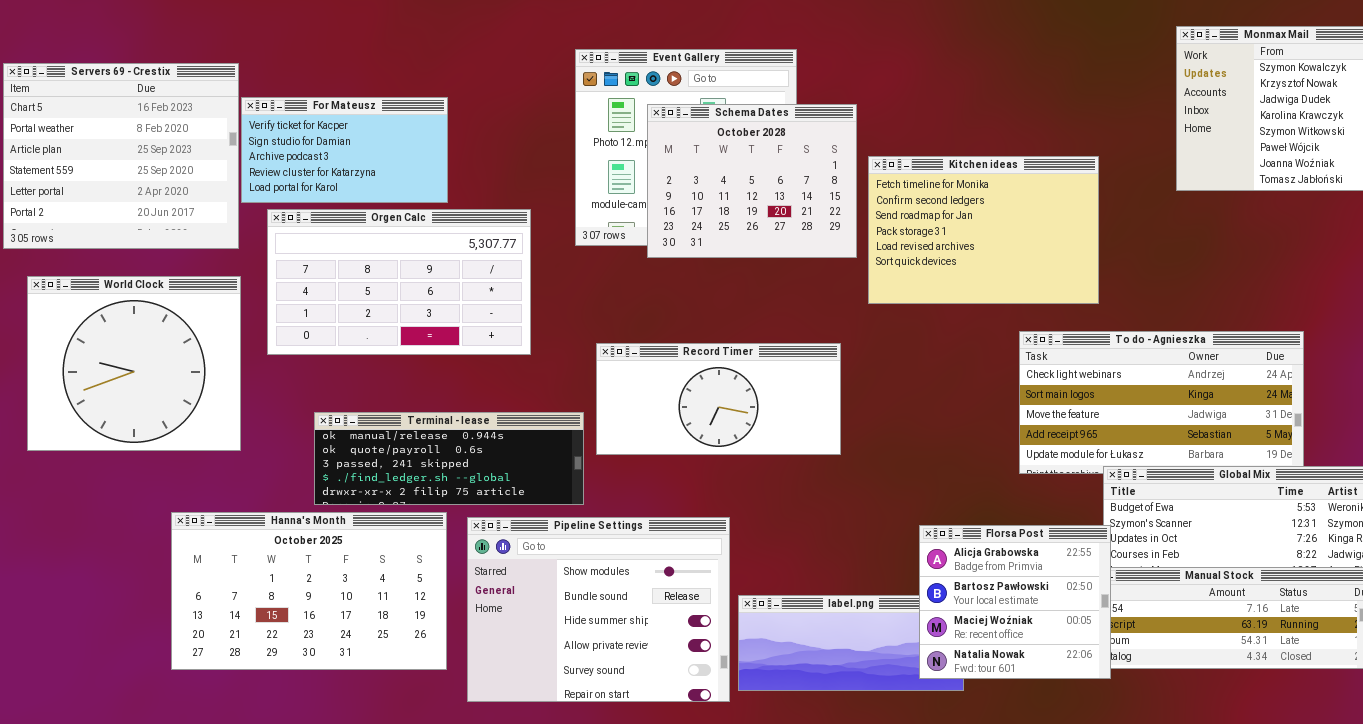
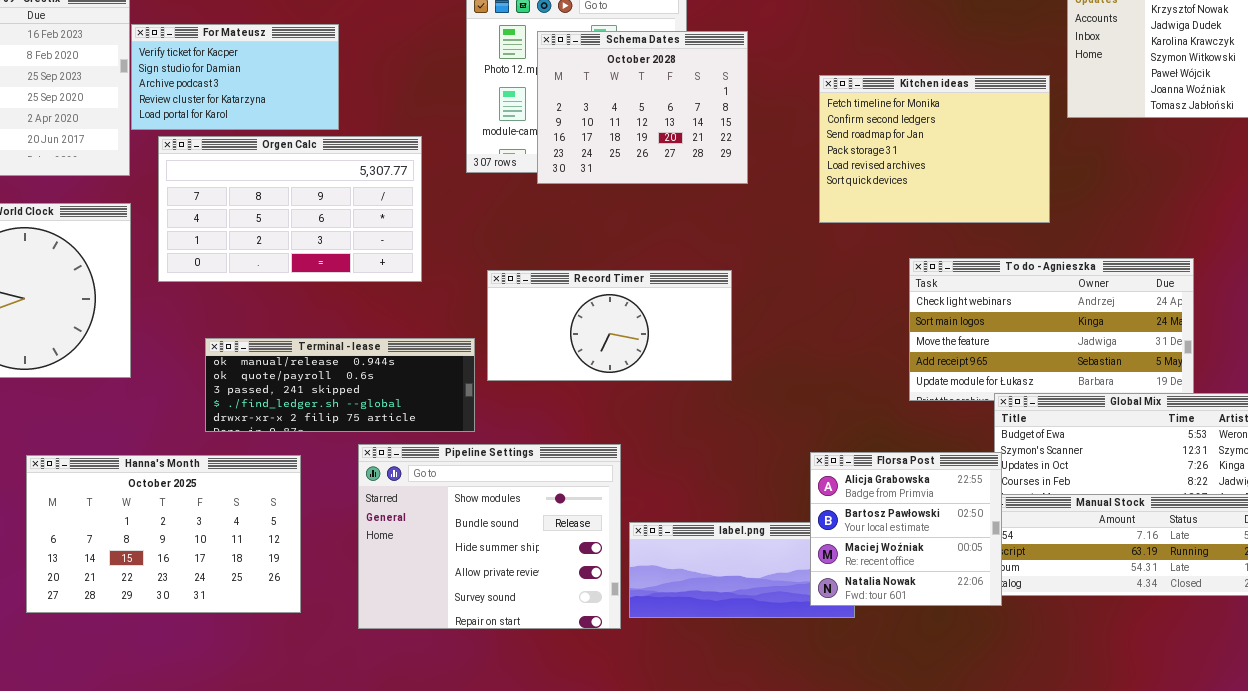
Kitchen ideas: [868,156,1099,304] -> [819,75,1050,223], moved
Hanna's Month: [171,512,447,670] -> [26,455,301,613], moved

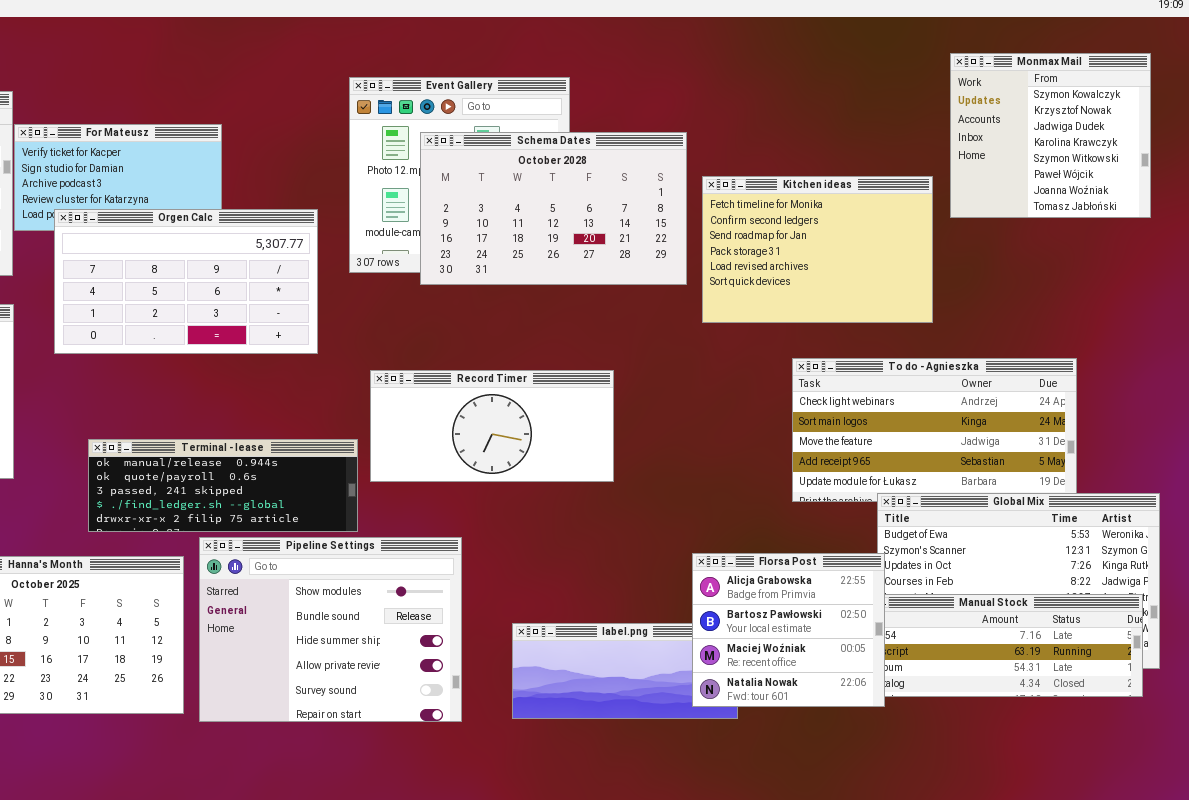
Schema Dates: [537,31,748,184] -> [420,132,687,285], resized
Orgen Calc: [158,136,422,282] -> [54,209,318,354], moved
Pipeline Settings: [358,444,621,629] -> [199,537,462,722], moved

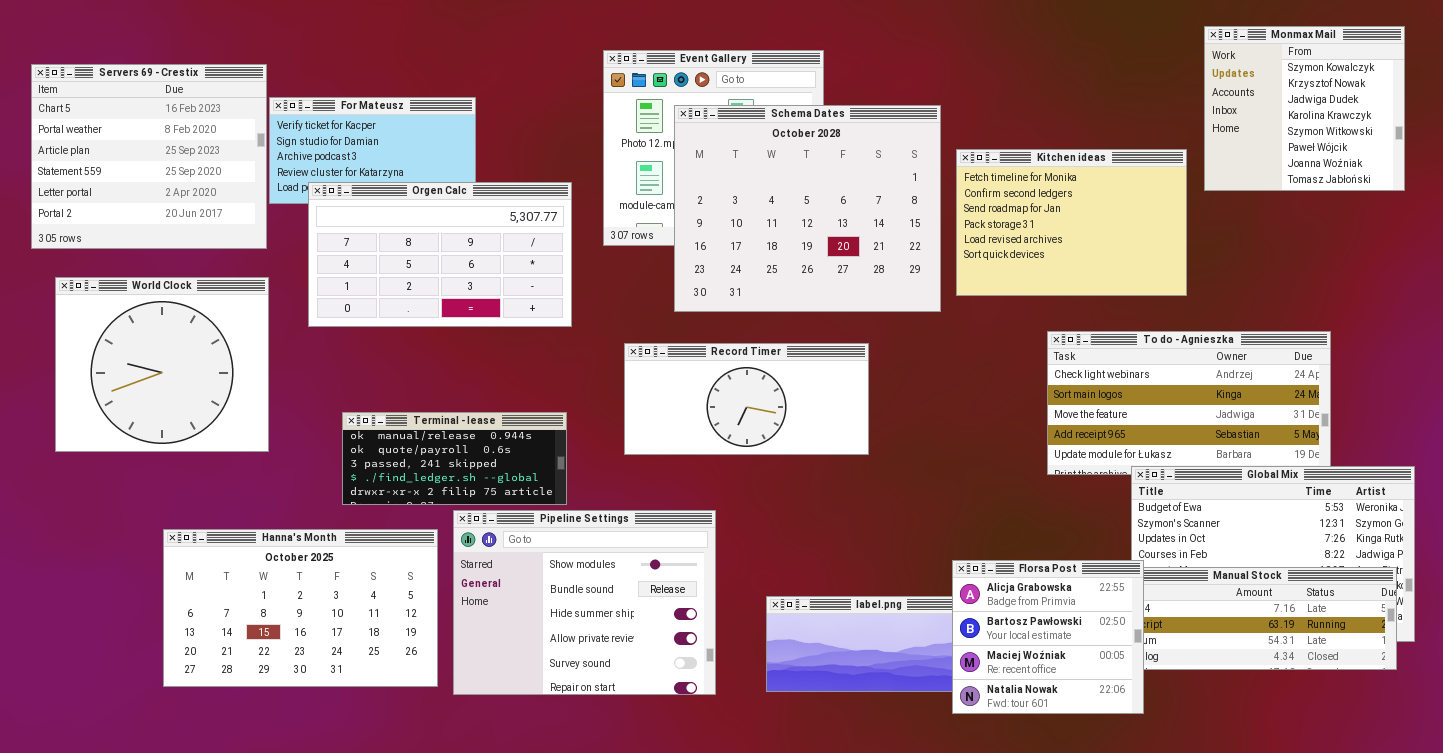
Schema Dates: [420,132,687,285] -> [674,105,941,312], resized
Terminal - lease: [88,439,358,532] -> [342,412,567,505], resized
Florsa Post: [692,553,885,707] -> [952,560,1144,714], moved

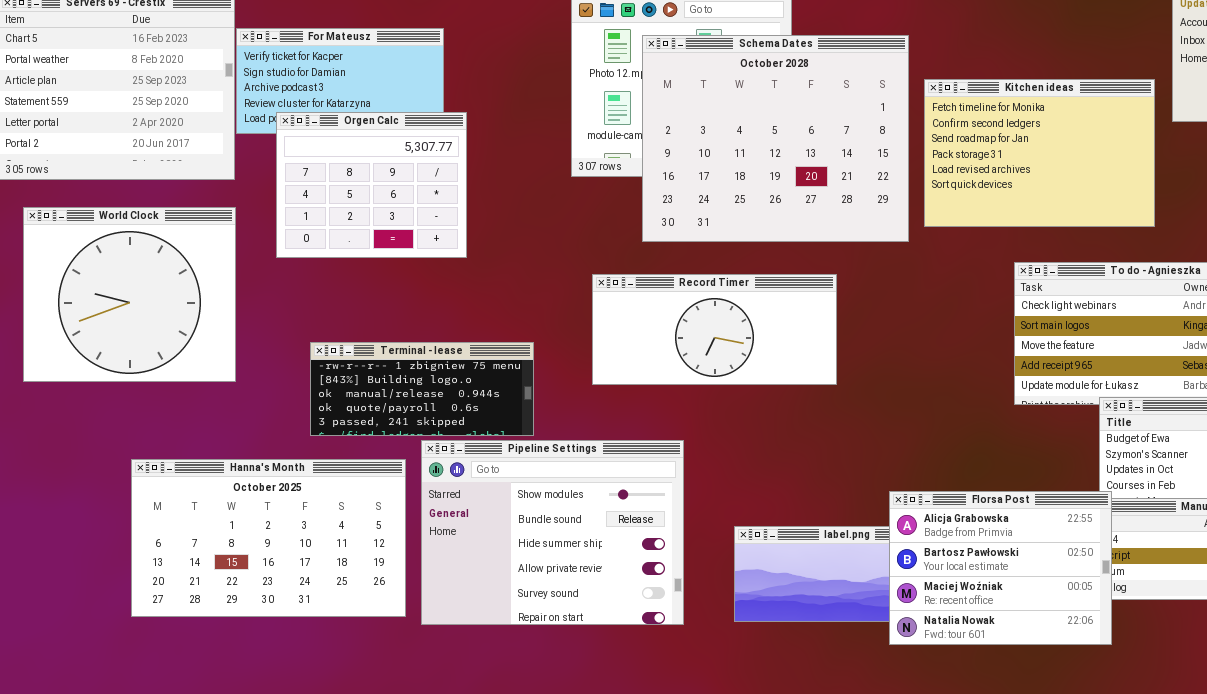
Orgen Calc: [308,182,572,327] -> [276,112,467,258], resized
Terminal - lease: [342,412,567,505] -> [310,342,534,436], scrolled up 2 rows
Florsa Post: [952,560,1144,714] -> [889,491,1112,645], resized

